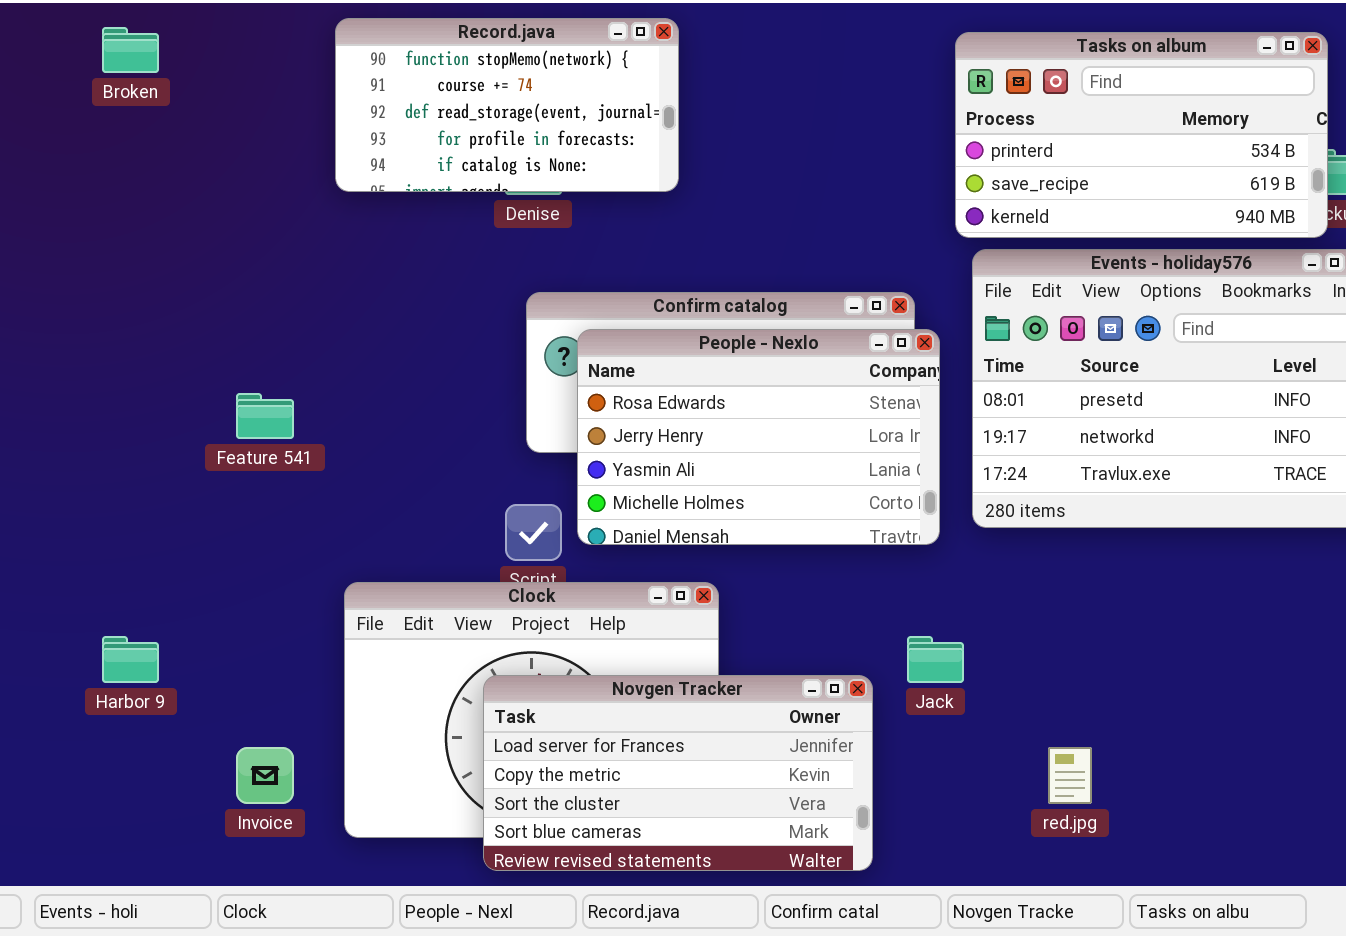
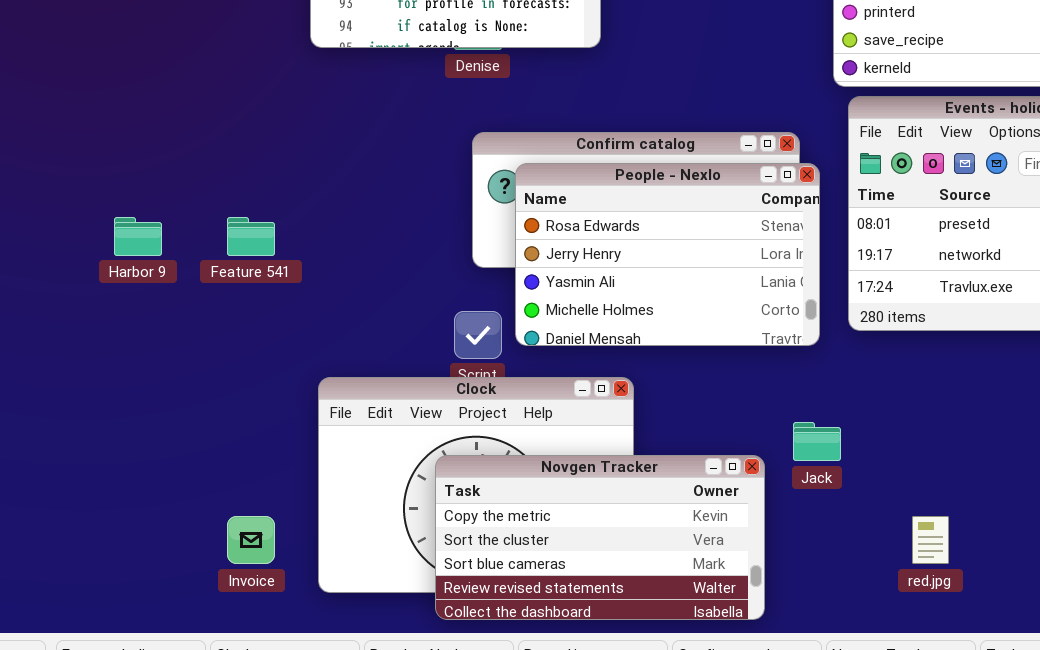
Harbor 9: [102,636,159,683] -> [114,217,162,256], moved
Novgen Tracker: [483,675,873,871] -> [435,455,765,620], scrolled down 1 row

